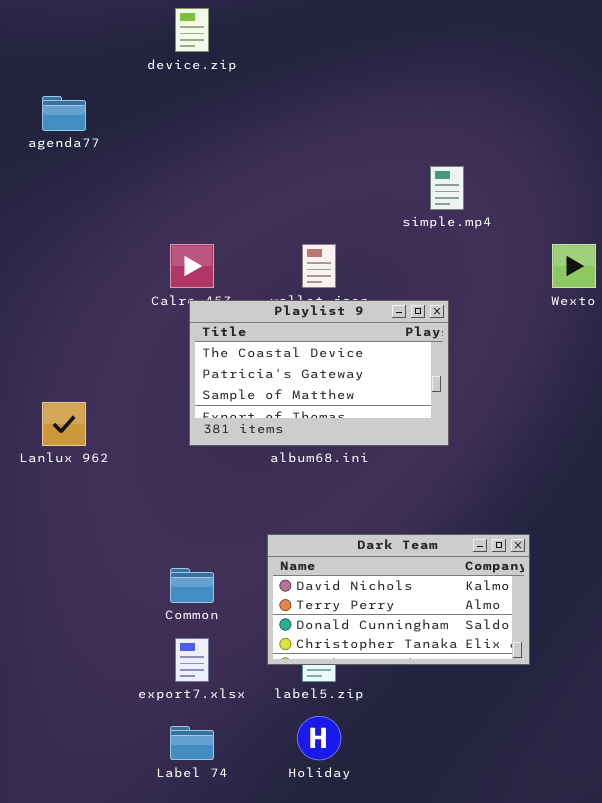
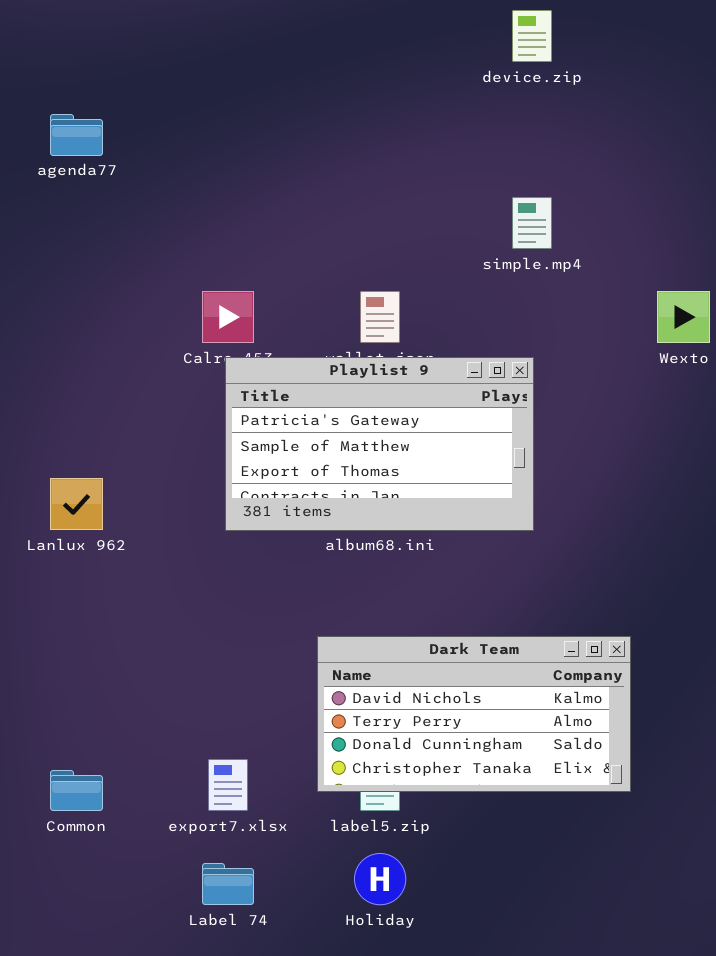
device.zip: [175,8,209,52] -> [512,10,552,62], moved
Playlist 9: [189,300,449,446] -> [225,357,534,531], scrolled down 1 row
Common: [170,568,214,603] -> [50,770,103,811], moved

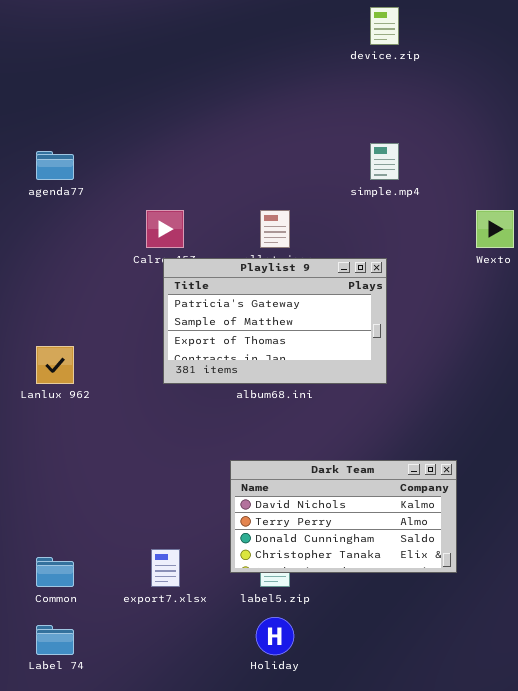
agenda77: [50,114,103,156] -> [36,151,74,180], moved
Label 74: [202,863,254,905] -> [36,625,74,655], moved

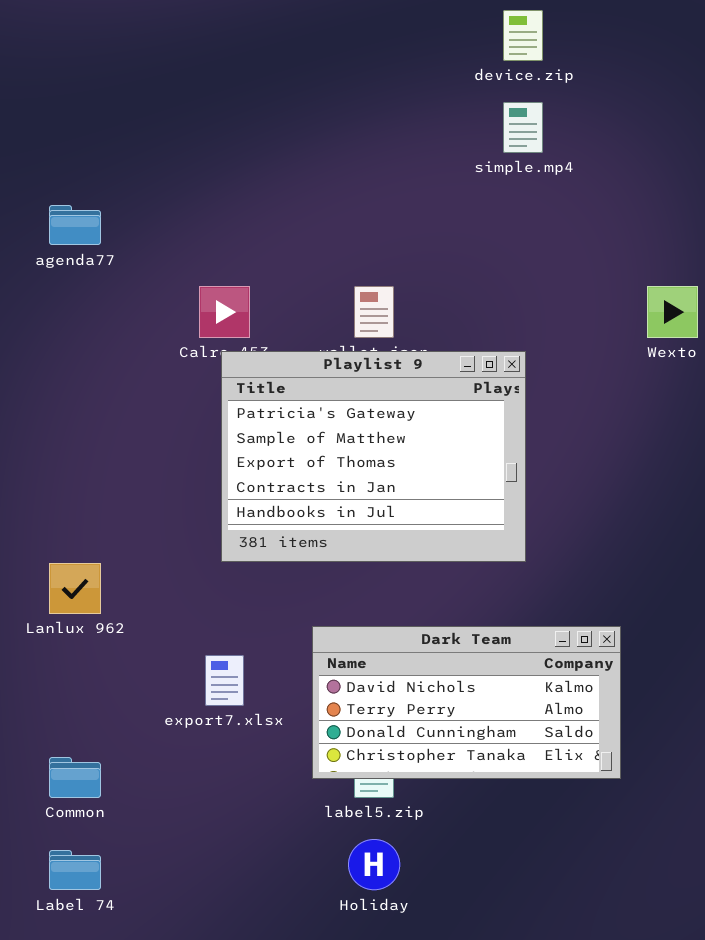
simple.mp4: [370,143,399,180] -> [503,102,543,153], moved
Playlist 9: [163,258,387,384] -> [221,351,526,562], resized
Lanlux 962: [36,346,74,384] -> [49,563,101,614], moved
export7.xlsx: [151,549,180,587] -> [205,655,244,706], moved

